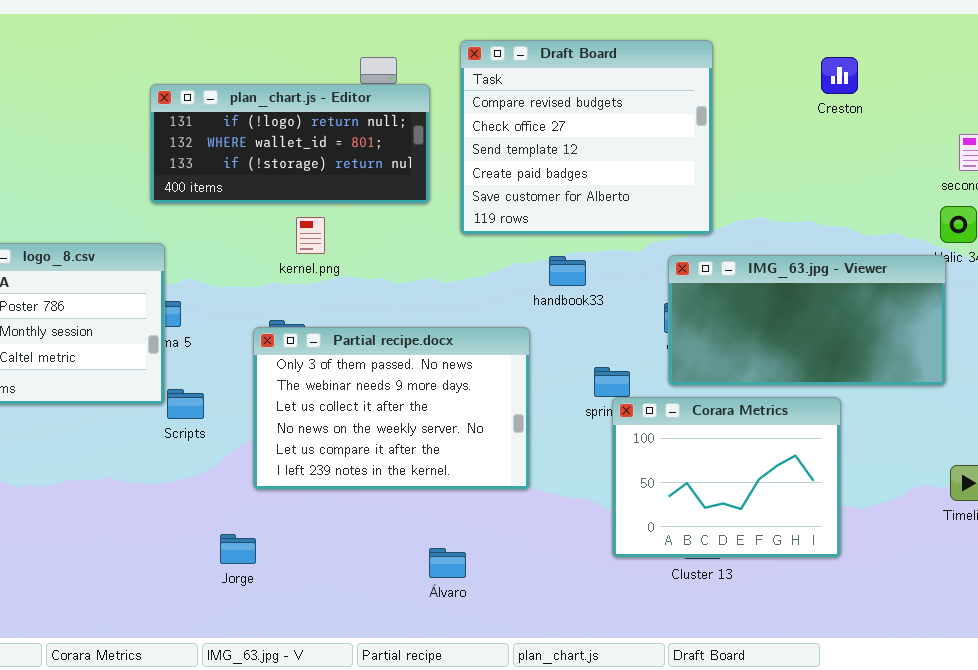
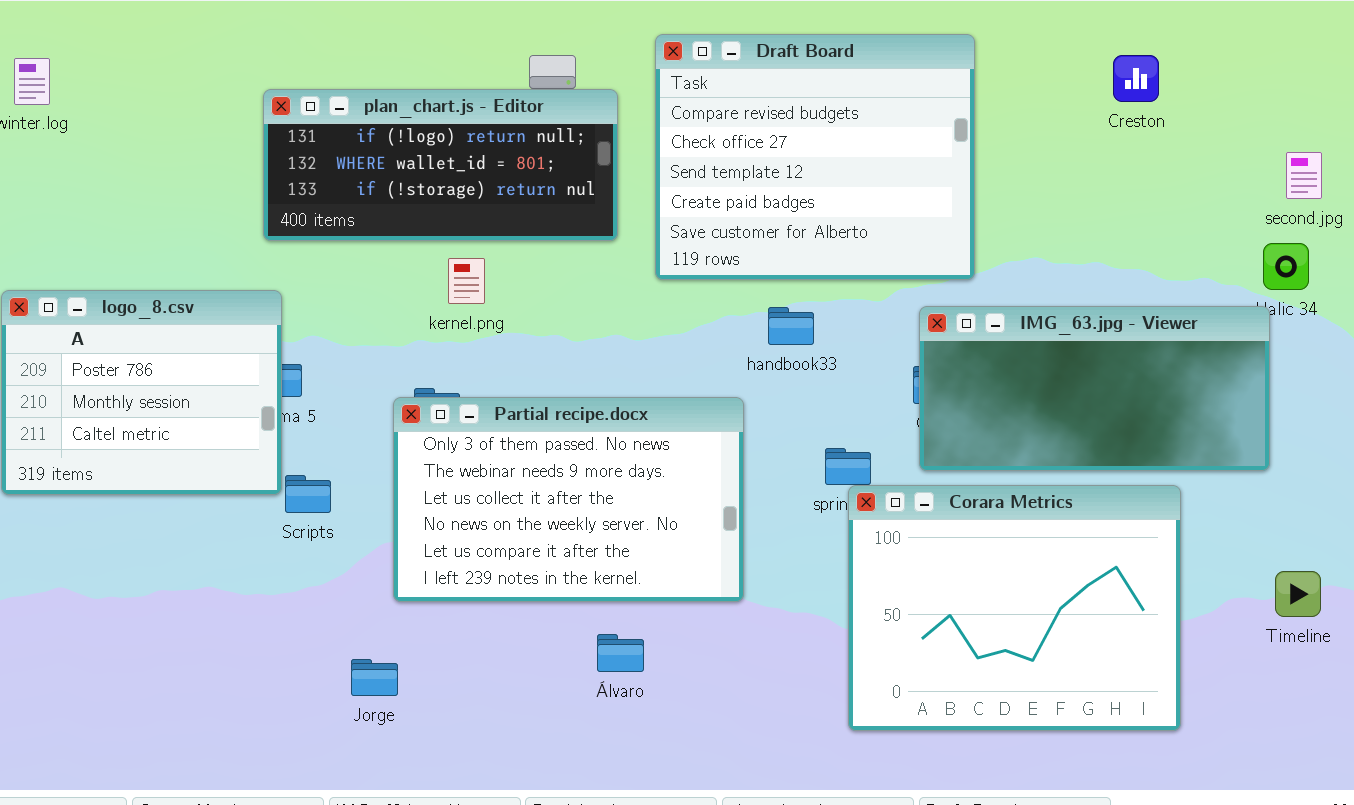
Corara Metrics: [612,397,841,558] -> [848,485,1181,731], resized
Álvaro: [429,548,466,578] -> [597,634,644,672], moved

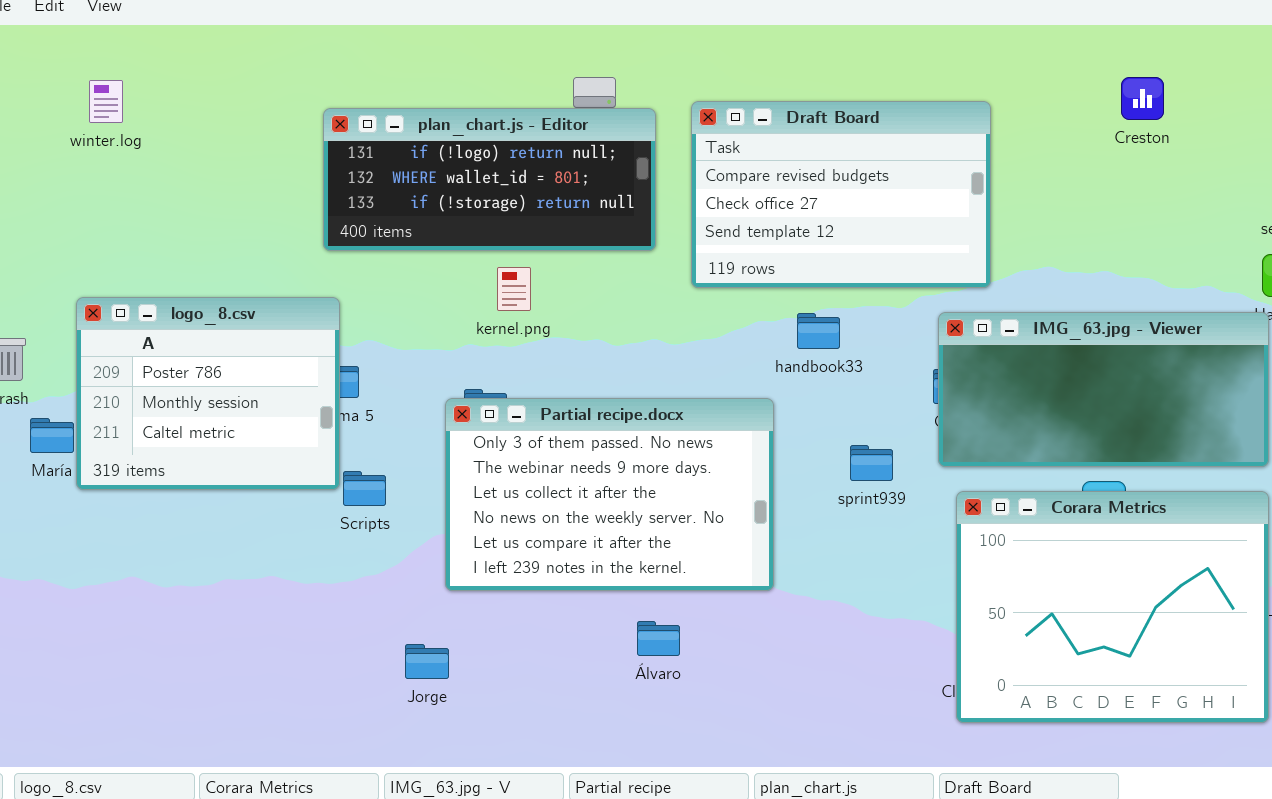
Draft Board: [655,34,975,280] -> [691,101,991,288], resized
Corara Metrics: [848,485,1181,731] -> [956,491,1269,723], moved

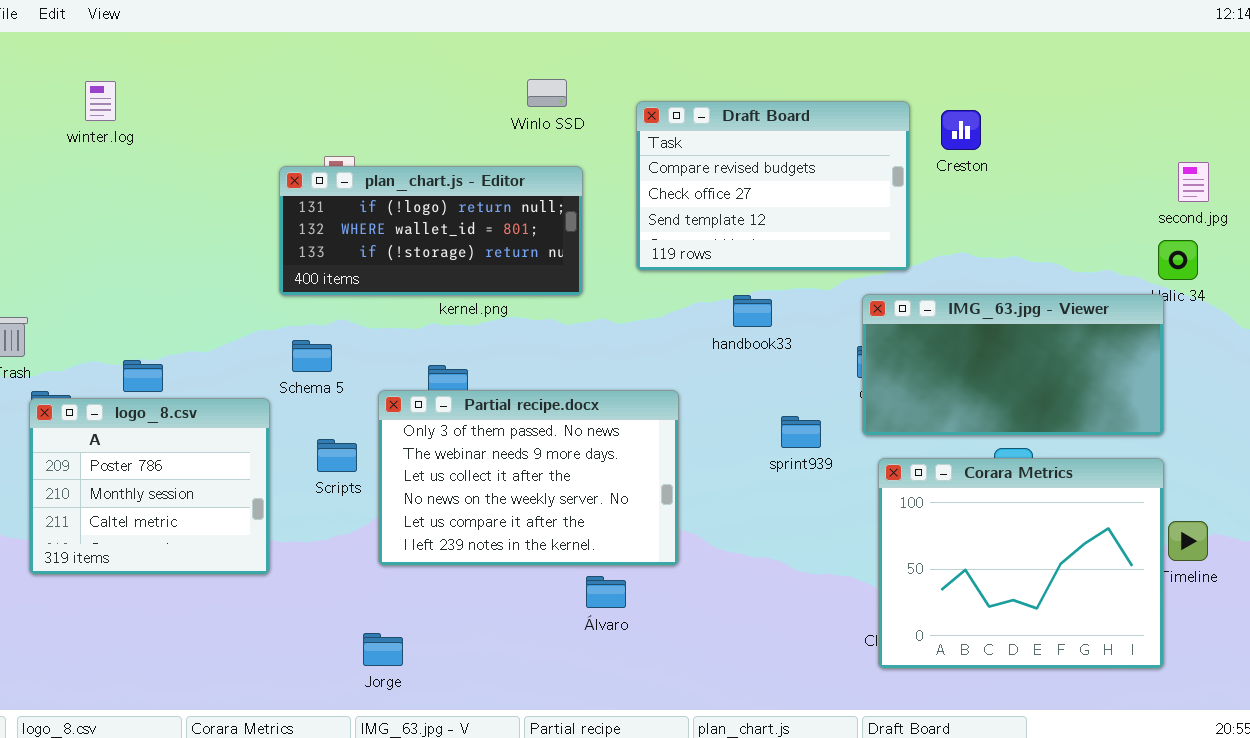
Creston: [1121,77,1164,120] -> [941,110,981,150], moved
plan_chart.js - Editor: [323,108,656,251] -> [279,166,583,296], moved
logo_8.csv: [76,297,340,490] -> [29,398,270,575], moved
Partial recipe.docx: [445,398,774,591] -> [378,390,679,566], moved
Jorge: [405,644,449,679] -> [363,633,403,666], moved

